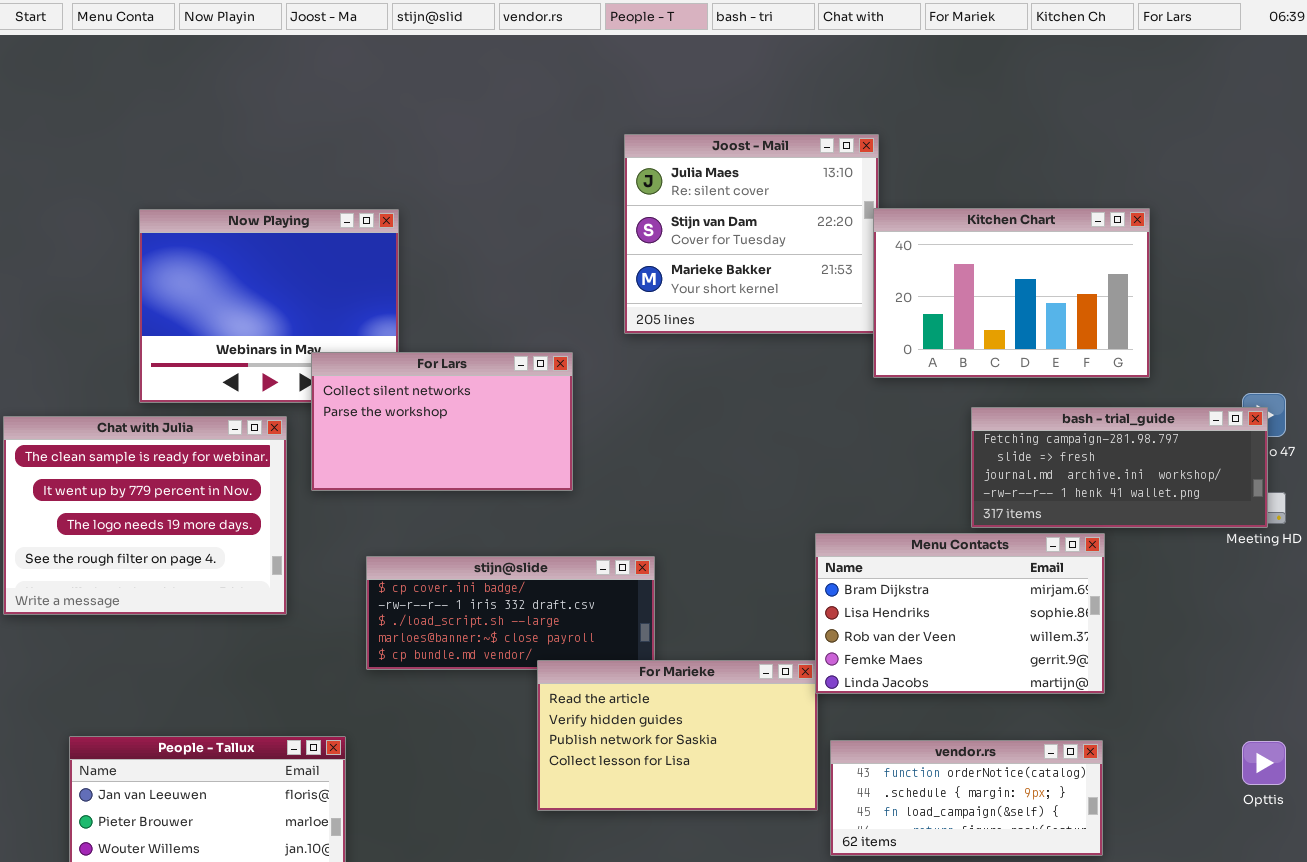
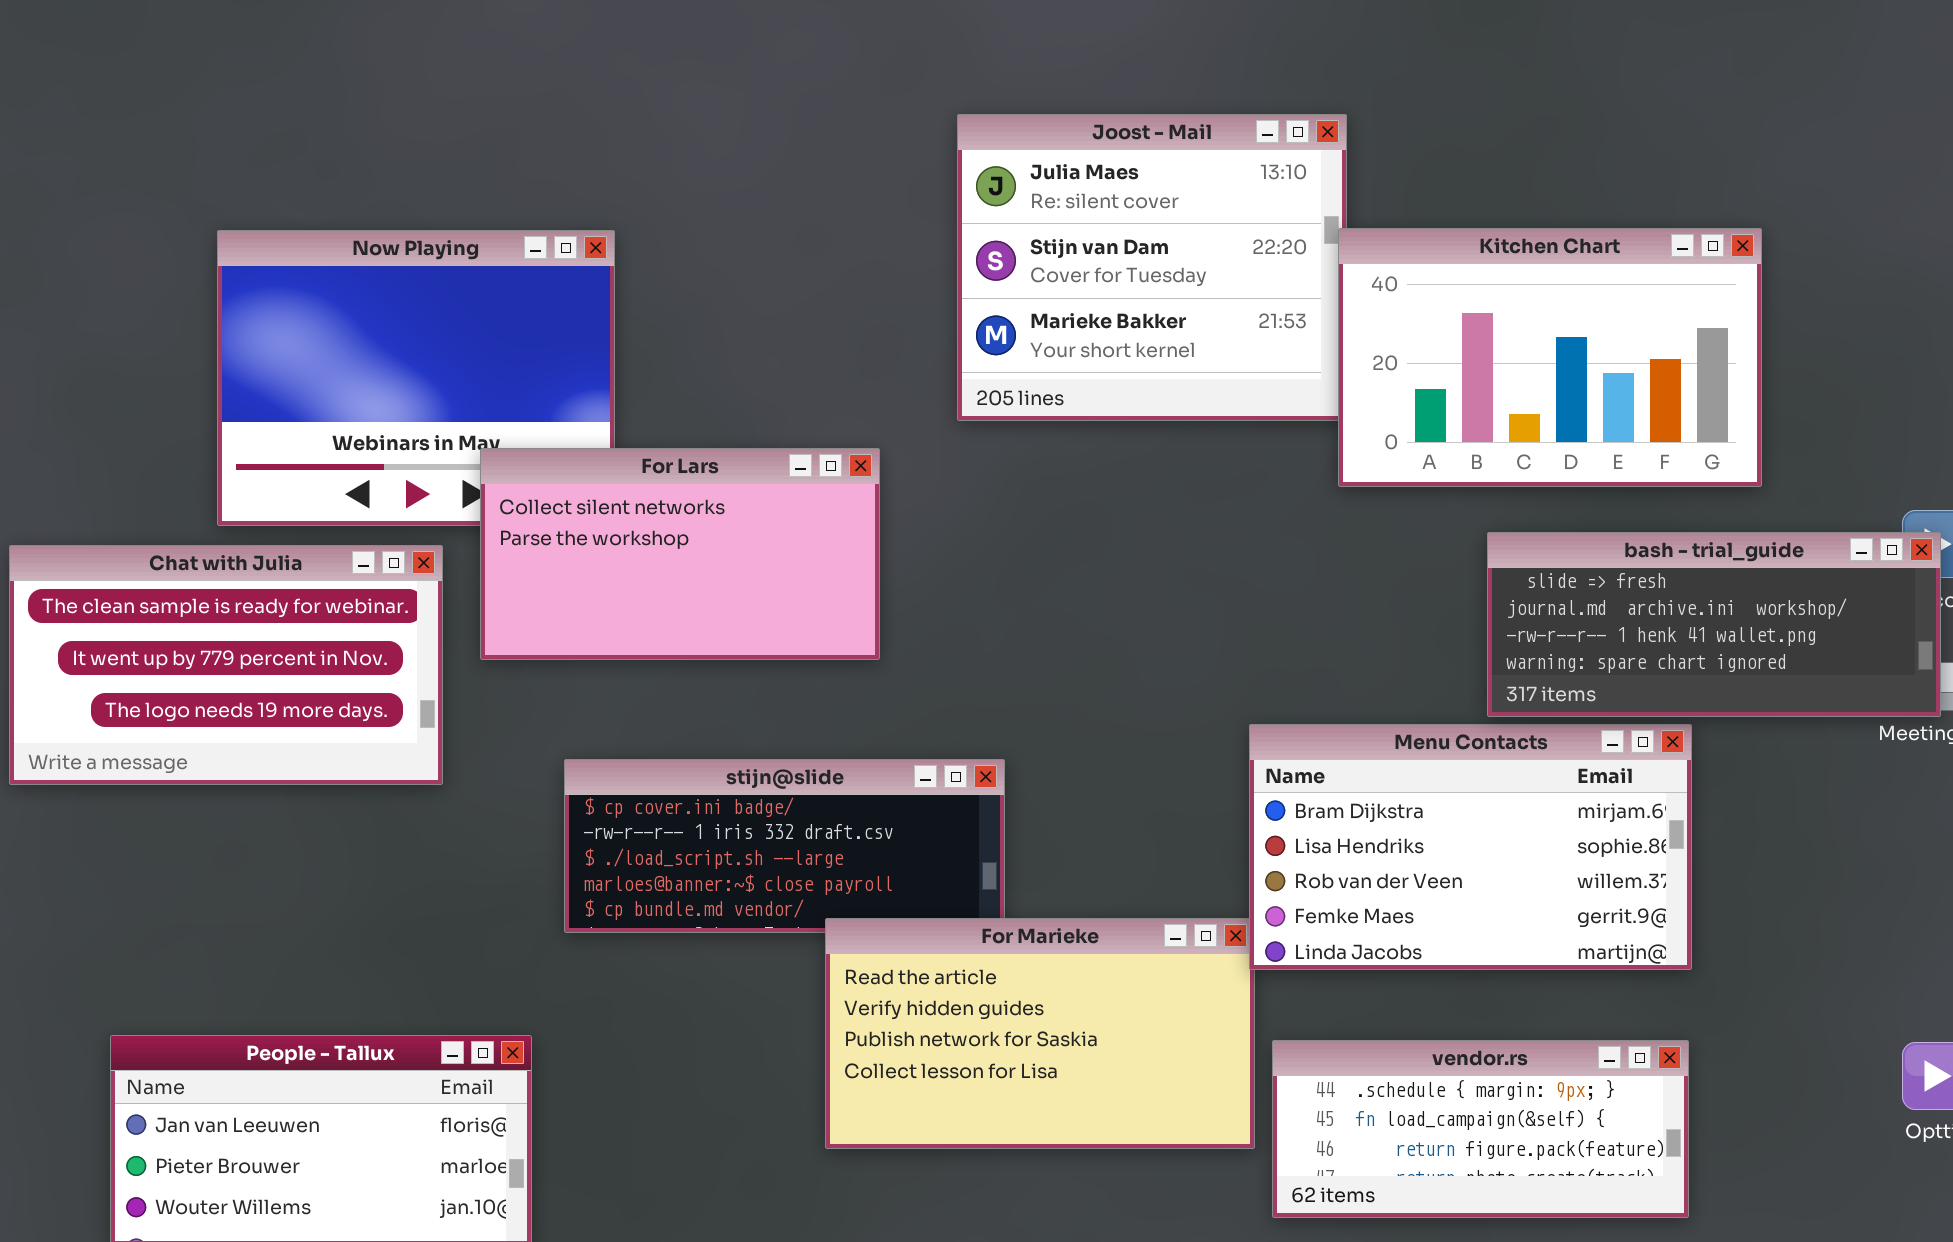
bash - trial_guide: [971,407,1268,528] -> [1487,532,1941,717], scrolled down 1 row
Chat with Julia: [3,416,287,615] -> [9,545,443,785], resized
vendor.rs: [830,740,1103,856] -> [1272,1040,1689,1218], scrolled down 1 row

